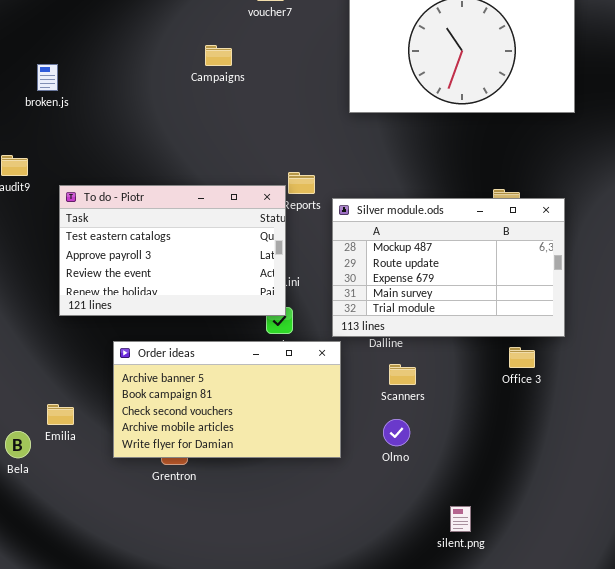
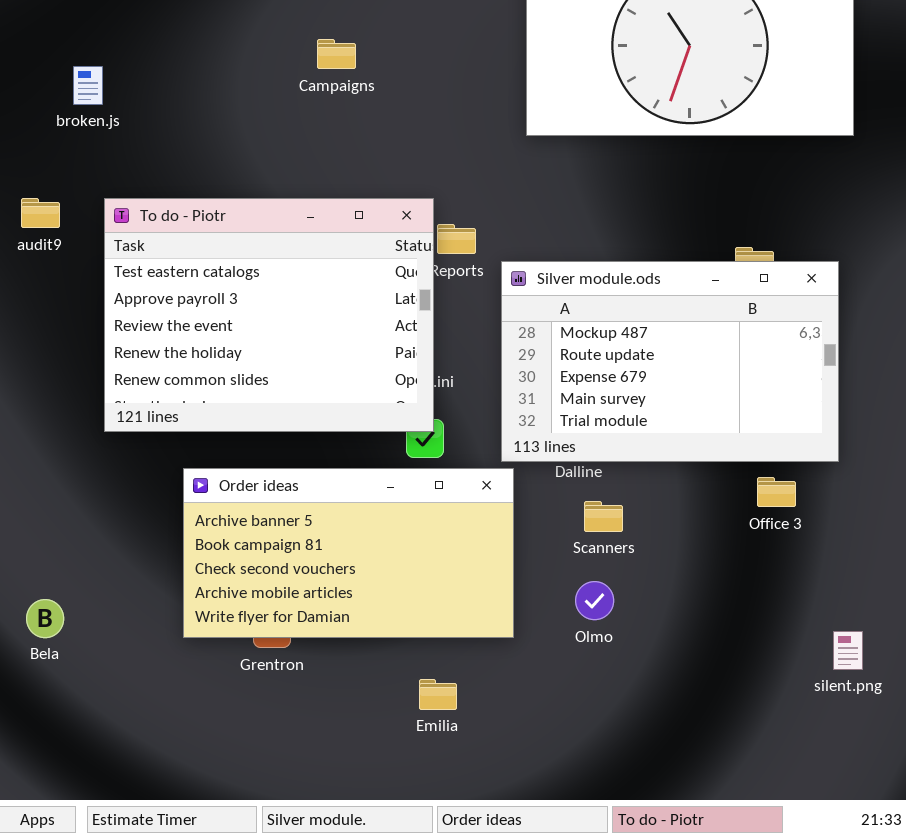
To do - Piotr: [59,185,286,316] -> [104,198,434,432], resized
Emilia: [47,404,74,425] -> [419,679,457,710], moved
silent.png: [450,506,471,532] -> [833,631,863,670], moved

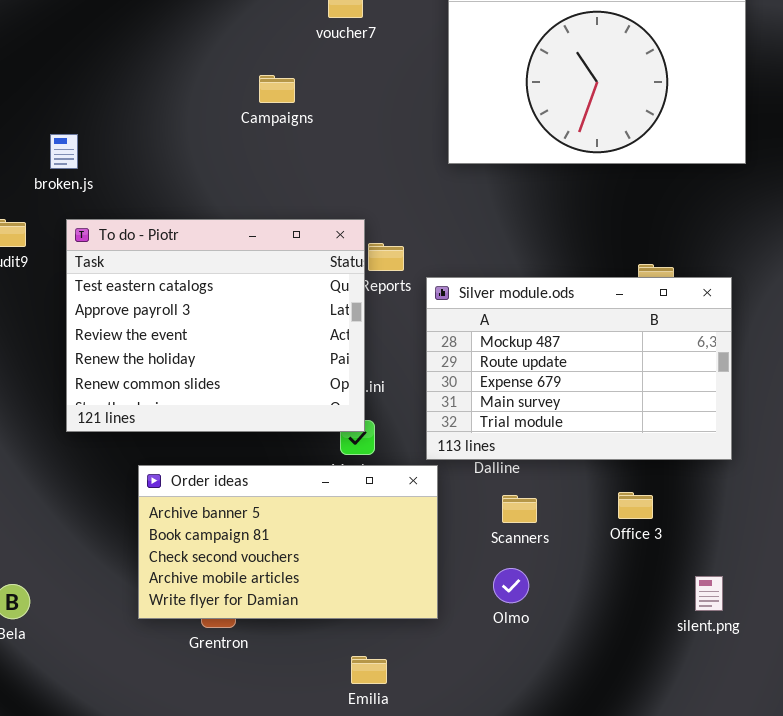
broken.js: [73,66,103,105] -> [50,134,78,169], moved
Office 3: [757,477,796,507] -> [618,492,653,519], moved
silent.png: [833,631,863,670] -> [695,576,723,611], moved

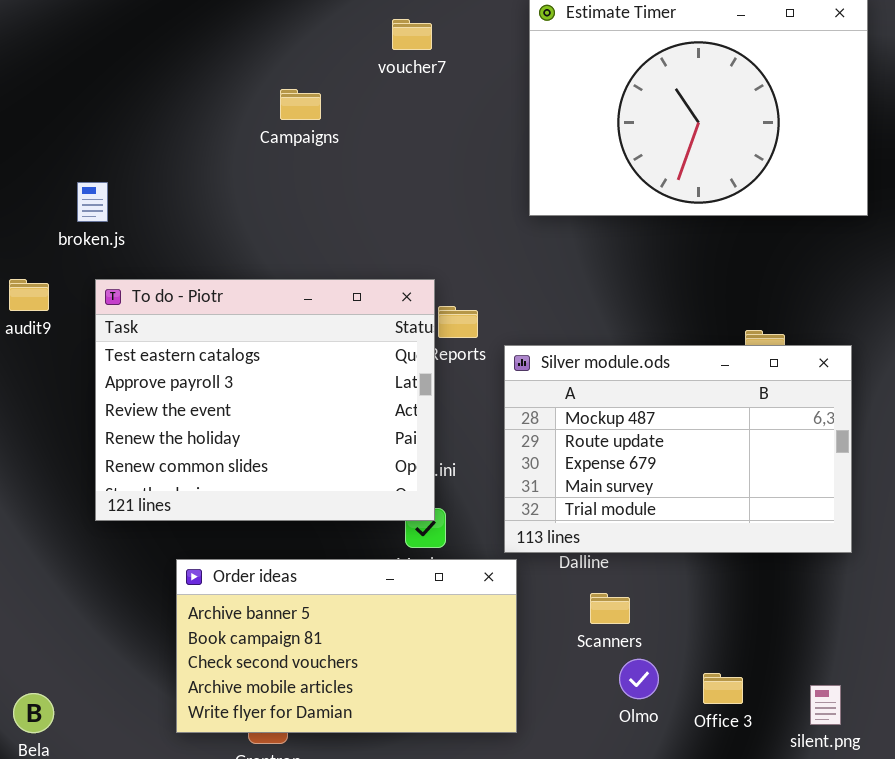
Campaigns: [259,75,295,103] -> [280,89,321,120], moved
Office 3: [618,492,653,519] -> [703,673,743,704], moved
Olmo: [493,568,529,603] -> [619,659,659,699], moved

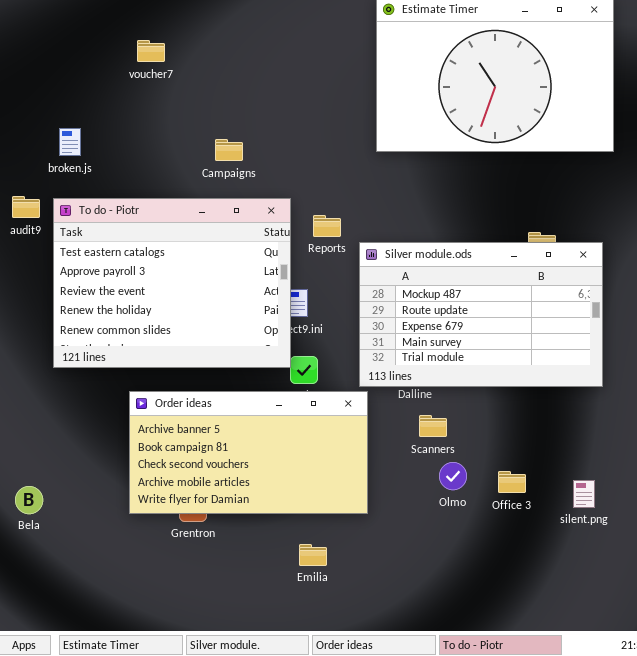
voucher7: [392,19,432,50] -> [137,40,165,62], moved
Campaigns: [280,89,321,120] -> [215,139,243,161], moved
To do - Piotr: [95,279,435,521] -> [53,198,291,368], moved

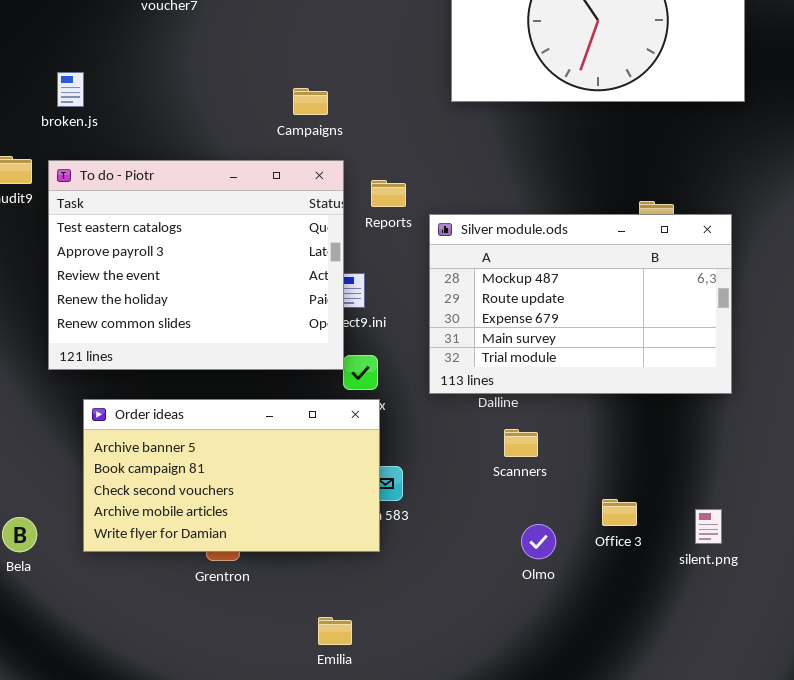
Campaigns: [215,139,243,161] -> [293,88,328,115], moved
Order ideas: [129,391,368,514] -> [83,399,380,552], moved
Olmo: [439,462,467,490] -> [521,524,556,559], moved
Emilia: [299,544,327,566] -> [318,617,352,645], moved

